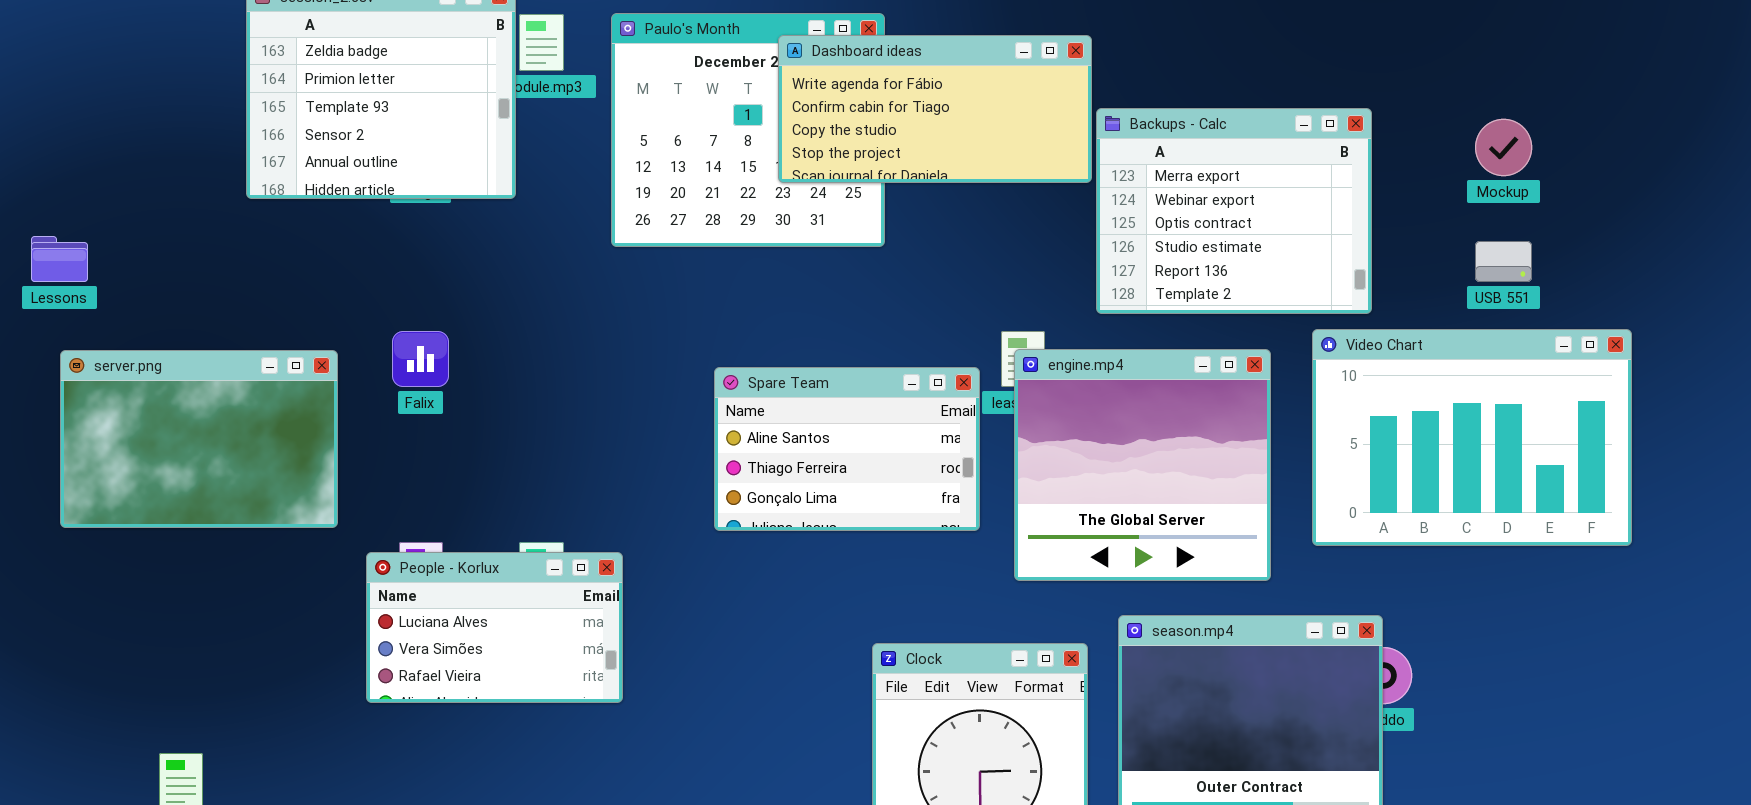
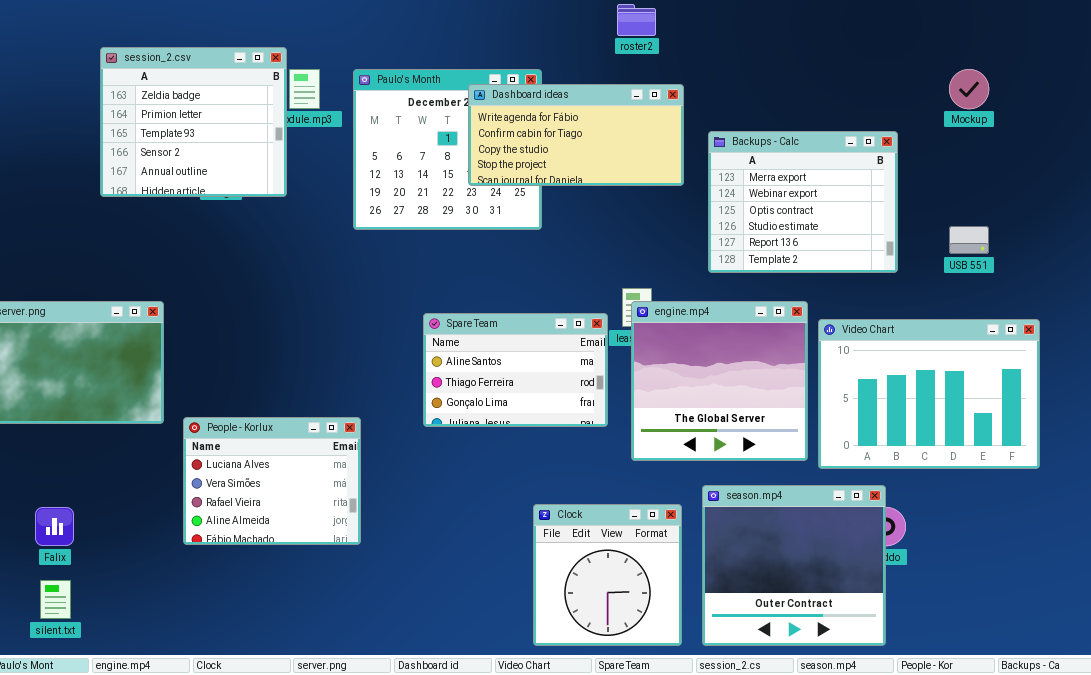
Backups - Calc: [1096,108,1372,314] -> [708,131,898,273], moved
Mockup: [1475,119,1532,176] -> [949,69,989,109], moved
Video Chart: [1312,329,1632,546] -> [818,319,1040,469], moved
Falix: [392,331,449,387] -> [35,507,74,546], moved
People - Korlux: [366,552,623,703] -> [183,417,361,545], resized

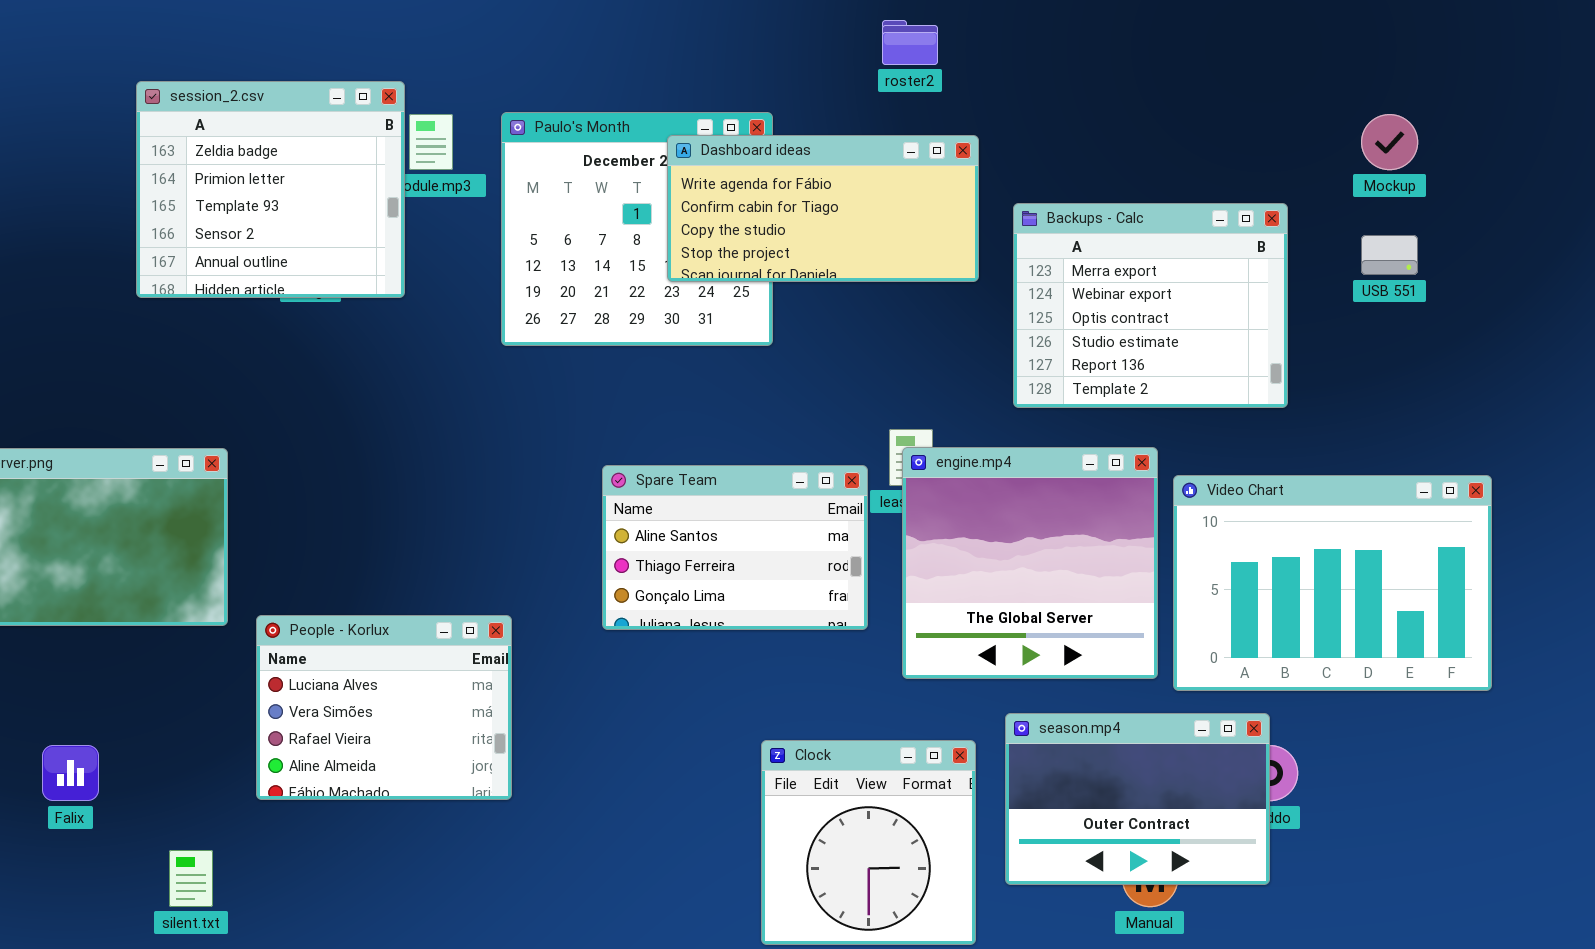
USB 551: [949,226,989,254] -> [1361,235,1418,275], moved
season.mp4: [702,485,886,646] -> [1005,713,1270,885], resized
silent.txt: [40,580,71,619] -> [169,850,213,907], moved

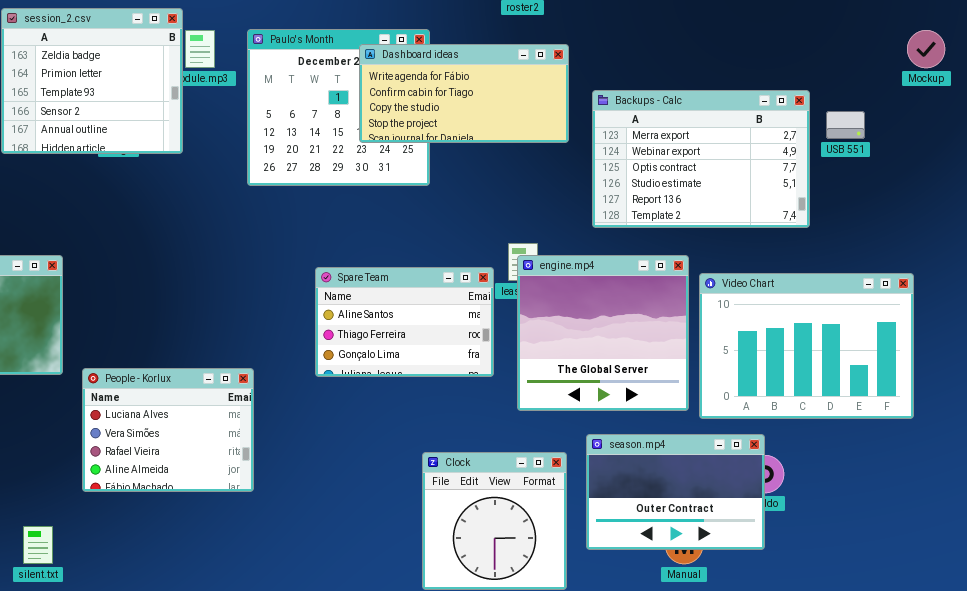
Mockup: [1361,114,1418,170] -> [907,30,945,68], moved
Backups - Calc: [1013,203,1288,408] -> [592,90,810,228], resized

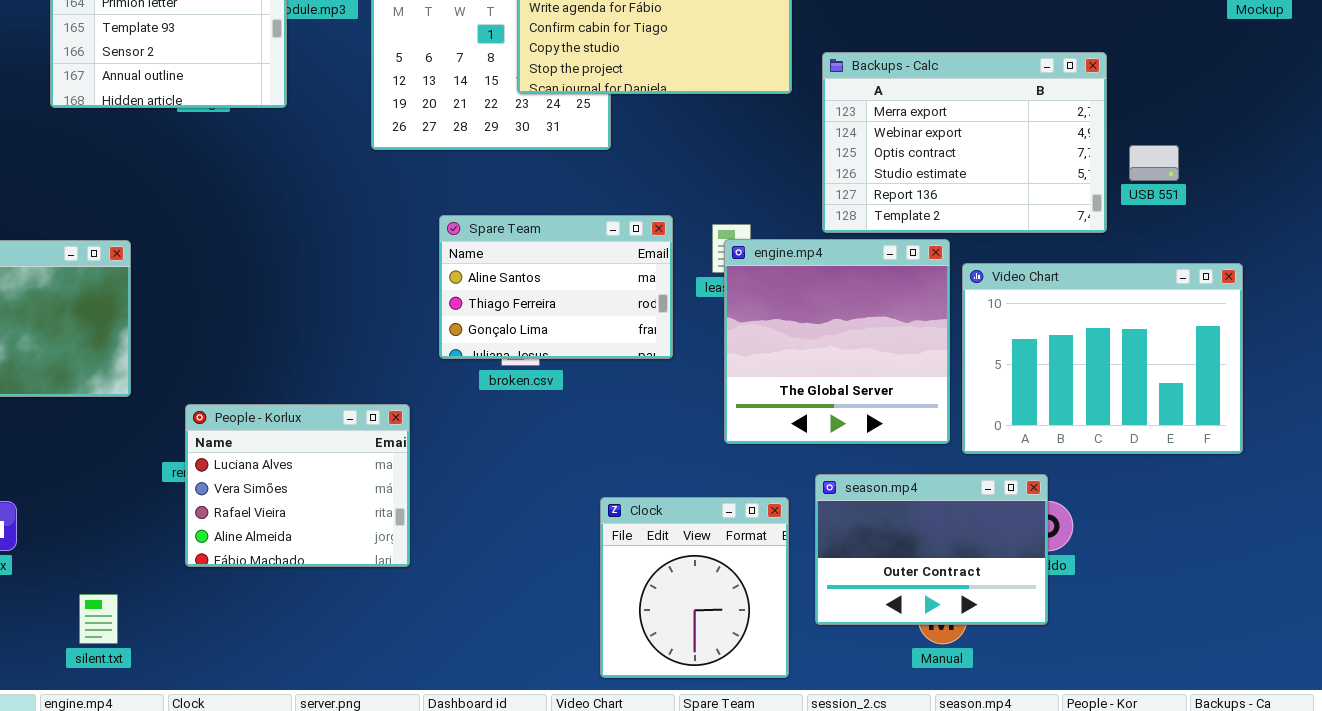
Backups - Calc: [592,90,810,228] -> [822,52,1107,233], moved
USB 551: [826,111,865,139] -> [1129,145,1179,181], moved
Spare Team: [315,267,494,377] -> [439,215,673,359], moved
People - Korlux: [82,368,254,492] -> [185,404,410,567], moved

